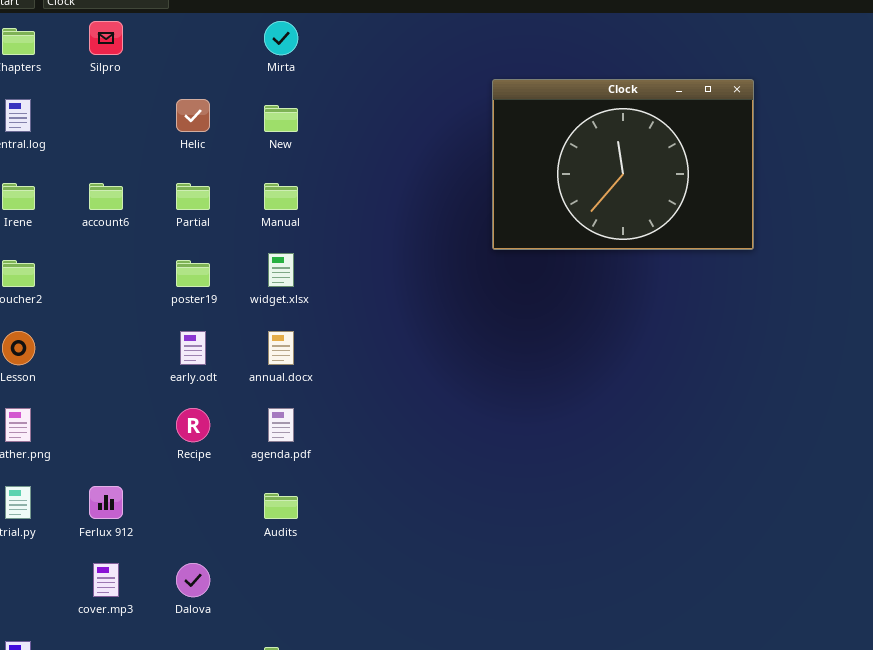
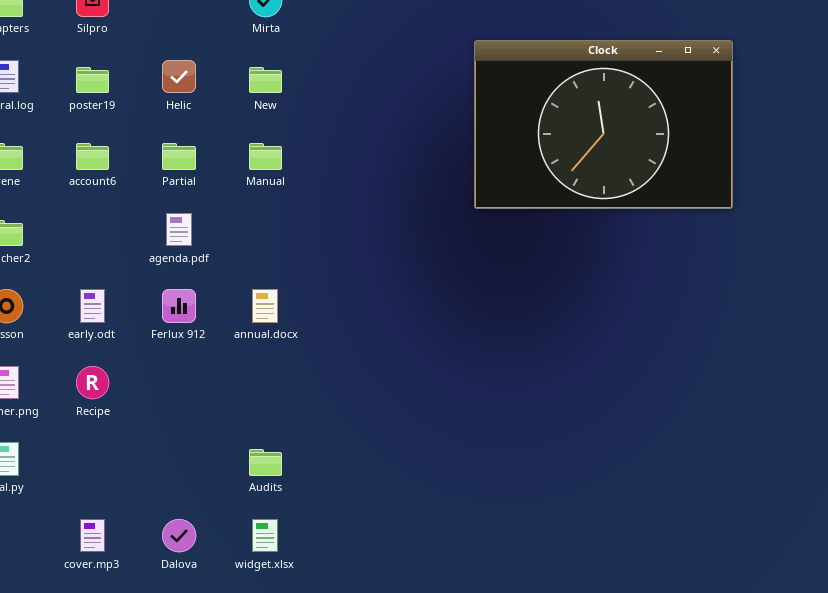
widget.xlsx: [268,253,294,287] -> [252,519,278,552], moved
poster19: [176,260,210,287] -> [76,67,109,93], moved
early.odt: [180,331,206,365] -> [80,289,105,323], moved
Recipe: [176,408,210,442] -> [76,366,109,399], moved
agenda.pdf: [268,408,294,442] -> [166,213,192,246], moved
Ferlux 912: [89,486,123,519] -> [162,289,196,323], moved

